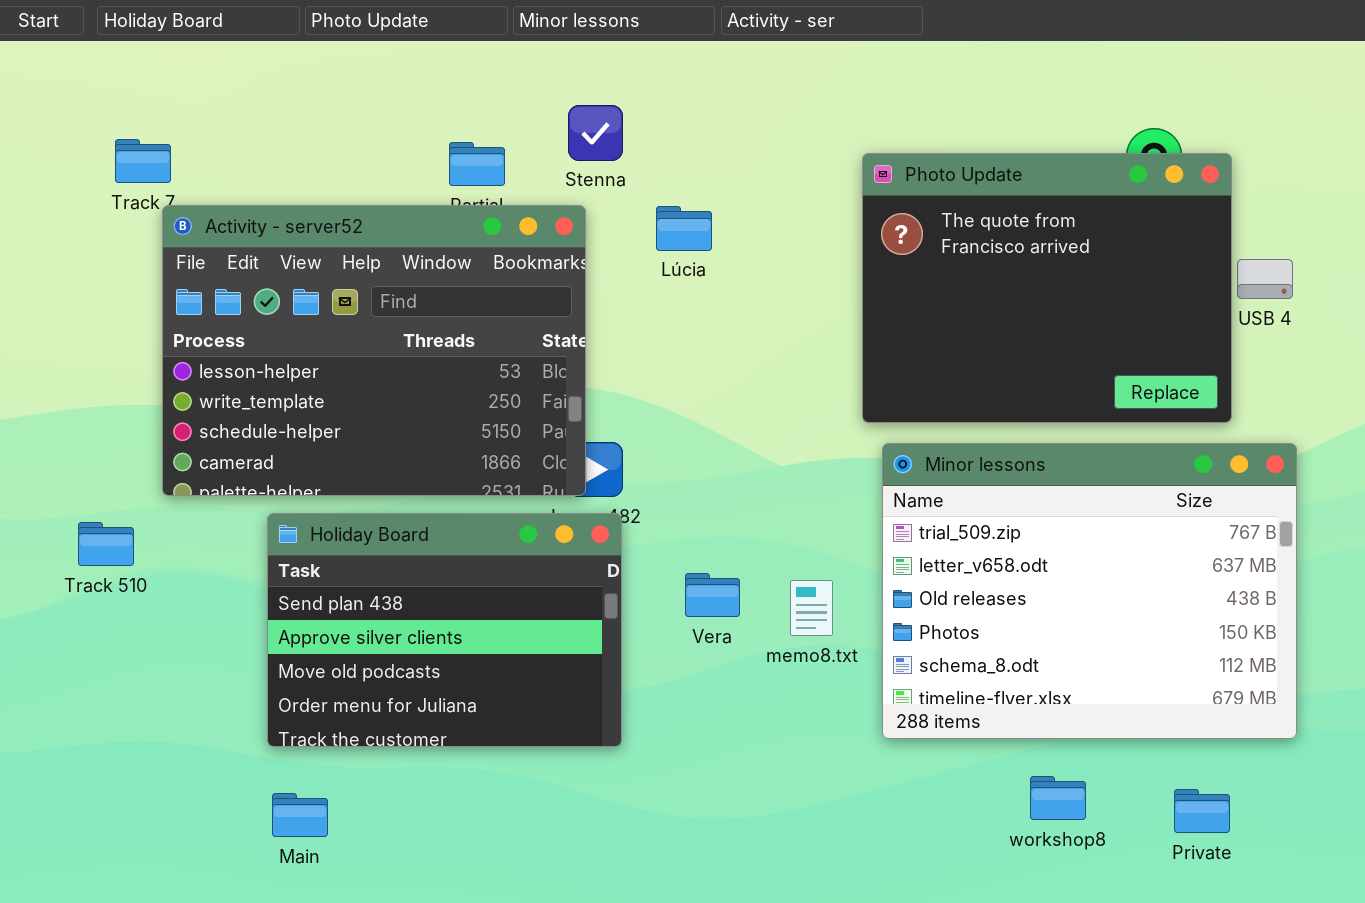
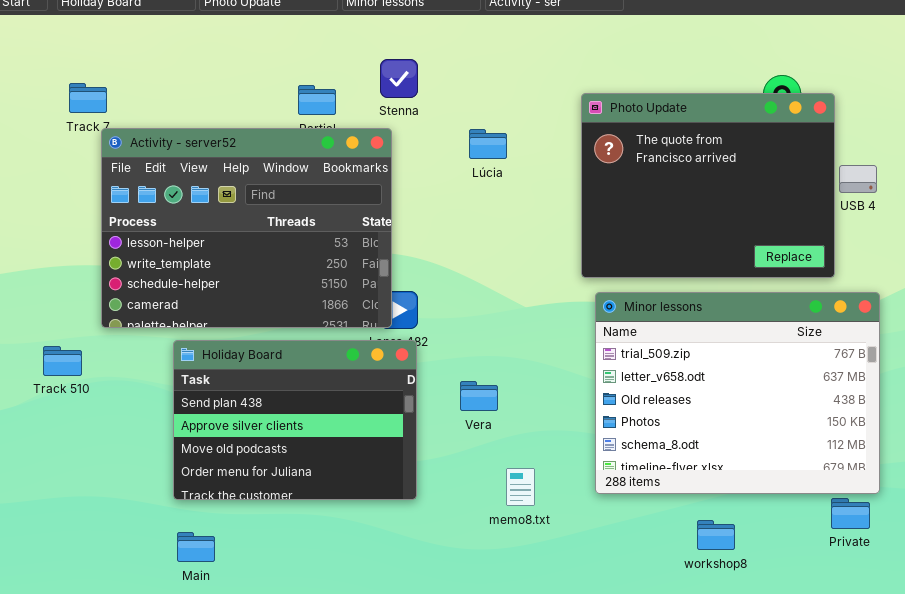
Lúcia: [656,206,712,251] -> [469,129,507,159], moved
memo8.txt: [790,580,833,636] -> [506,468,535,506], moved
Private: [1174,789,1230,833] -> [831,498,870,529], moved

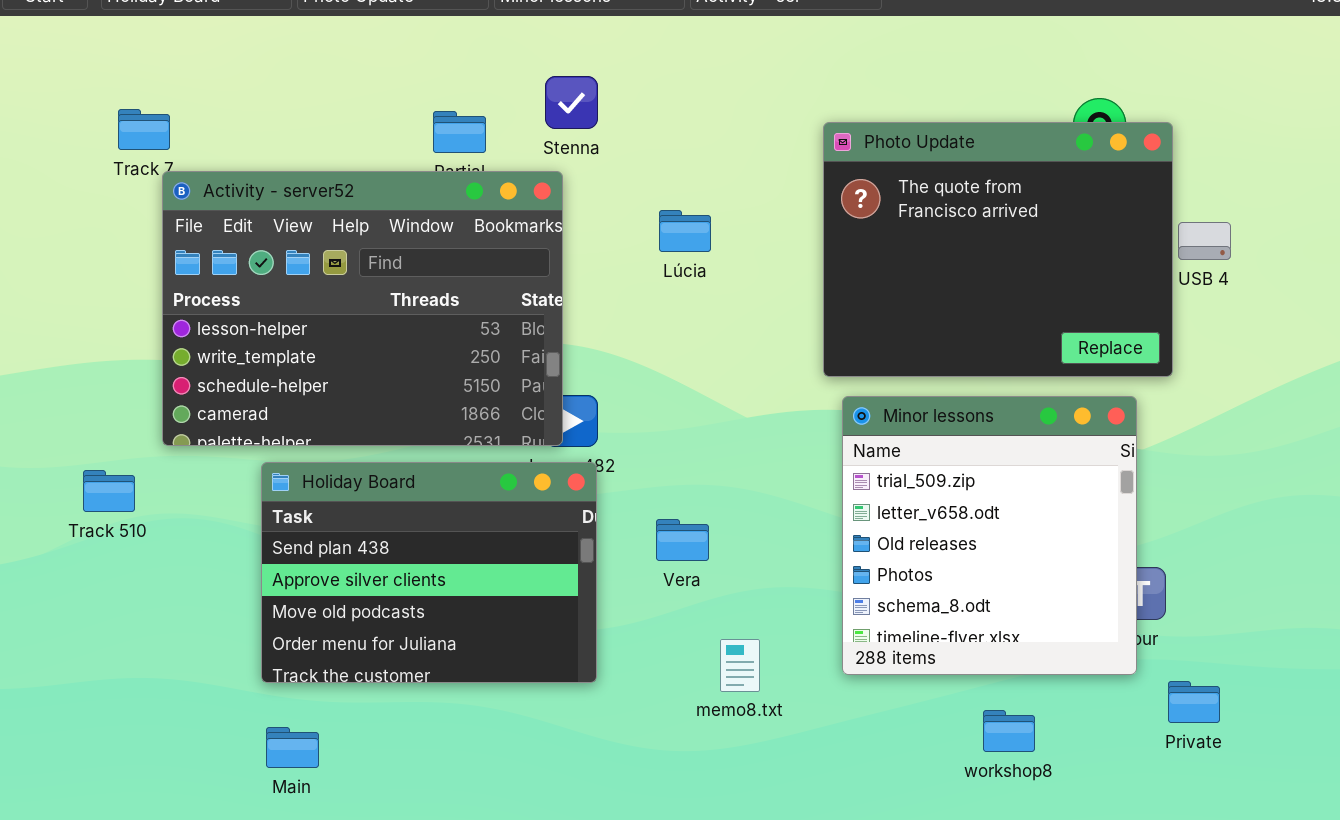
Lúcia: [469,129,507,159] -> [659,210,711,252], moved
Minor lessons: [595,292,880,494] -> [842,396,1137,675], resized

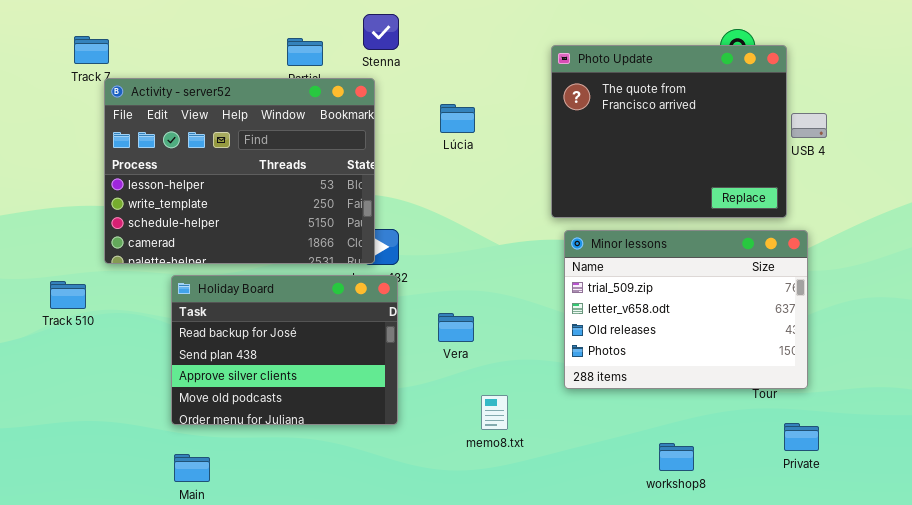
Minor lessons: [842,396,1137,675] -> [564,230,808,389], resized
Holiday Board: [261,462,597,683] -> [171,275,398,425], scrolled up 1 row

